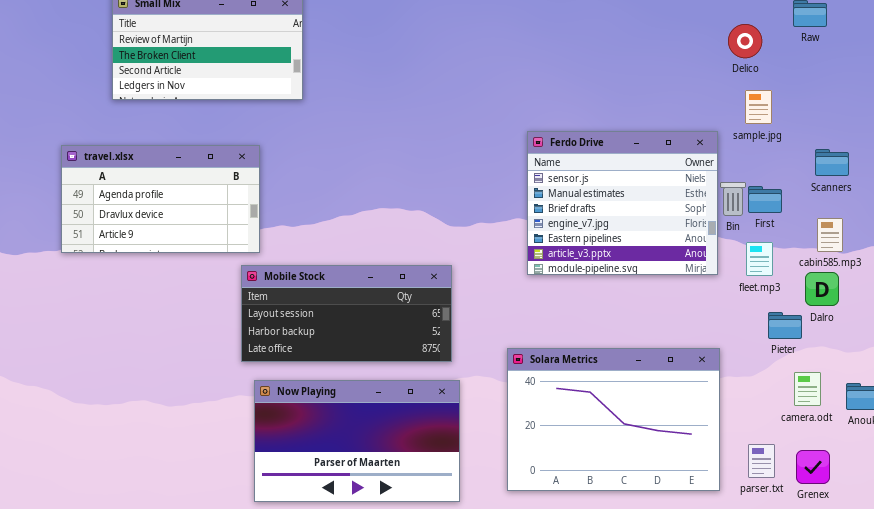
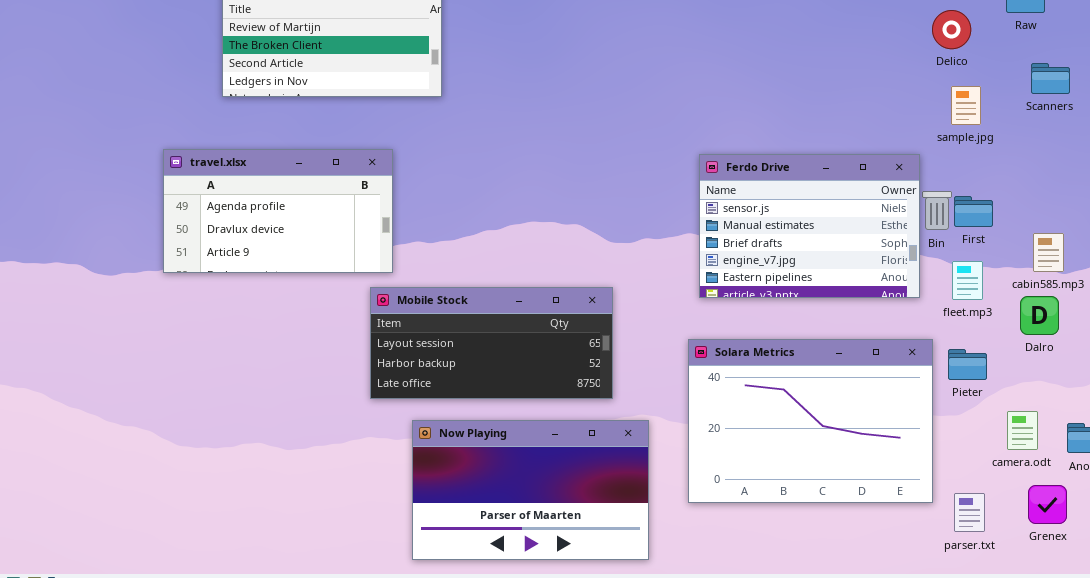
Ferdo Drive: [527,131,718,275] -> [699,154,920,298], resized
Scanners: [815,149,849,176] -> [1031,63,1070,94], moved
Pieter: [768,312,802,339] -> [948,349,987,380], moved
Solara Metrics: [507,348,720,491] -> [688,339,933,503], moved
Now Playing: [254,380,460,502] -> [412,420,649,560], moved
Grenex: [796,450,830,484] -> [1028,485,1067,524], moved

